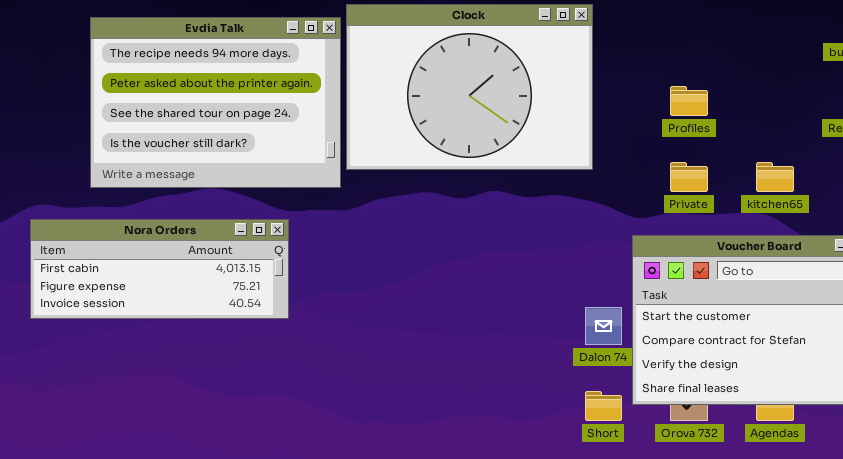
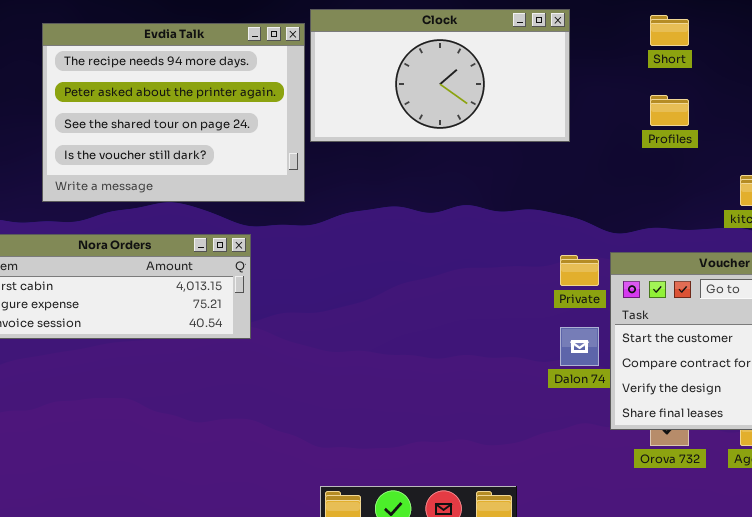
Clock: [346,4,593,170] -> [310,9,570,142], resized
Private: [670,162,708,192] -> [560,255,599,286], moved
Short: [585,391,622,421] -> [650,15,689,46], moved

